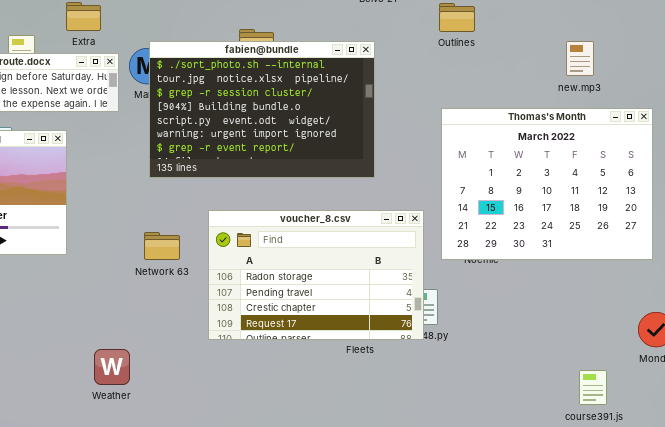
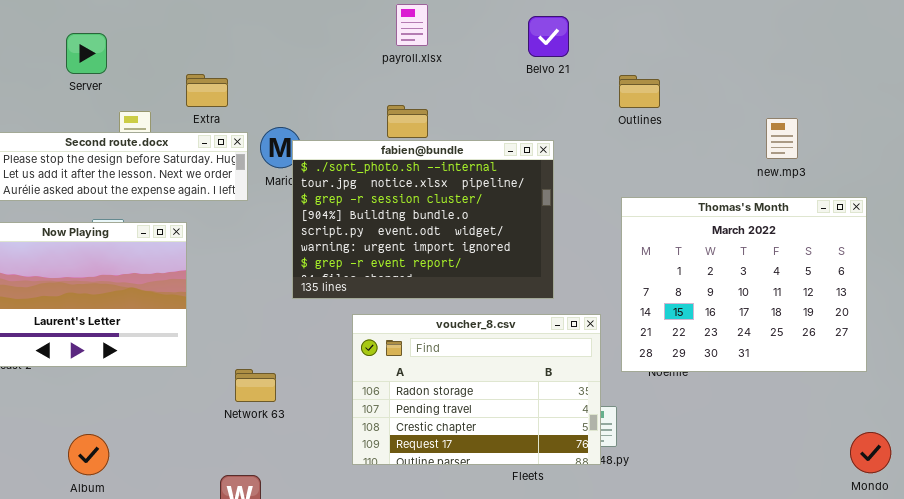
fabien@bundle: [149,41,375,178] -> [292,140,554,299], moved
Network 63: [144,232,180,260] -> [235,369,276,402], moved

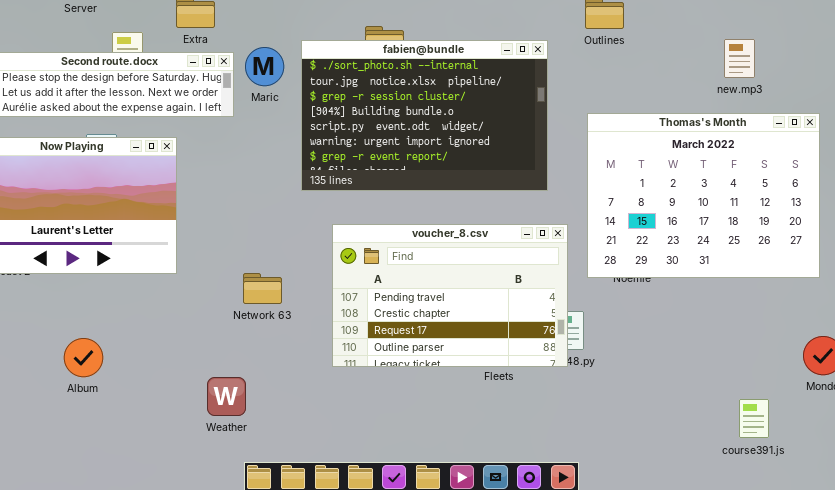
fabien@bundle: [292,140,554,299] -> [301,40,548,191], moved
voucher_8.csv: [352,314,601,465] -> [332,224,568,367], scrolled down 1 row
Network 63: [235,369,276,402] -> [243,273,282,304], moved

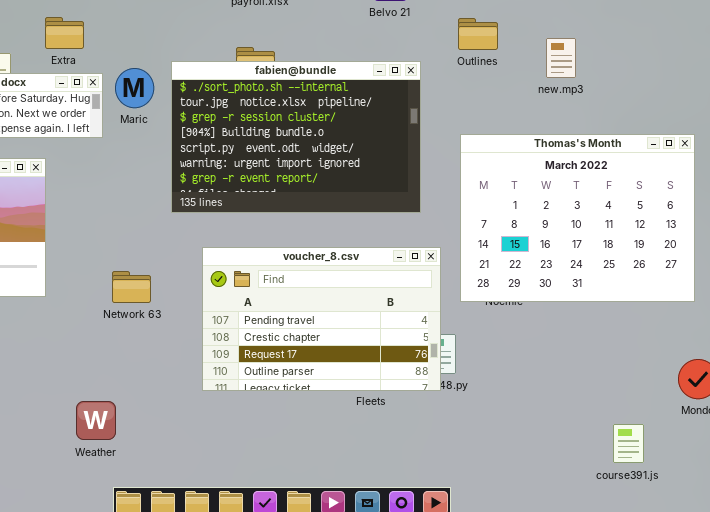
new.mp3: [724,39,755,78] -> [546,38,576,78], moved
Network 63: [243,273,282,304] -> [112,271,151,303], moved

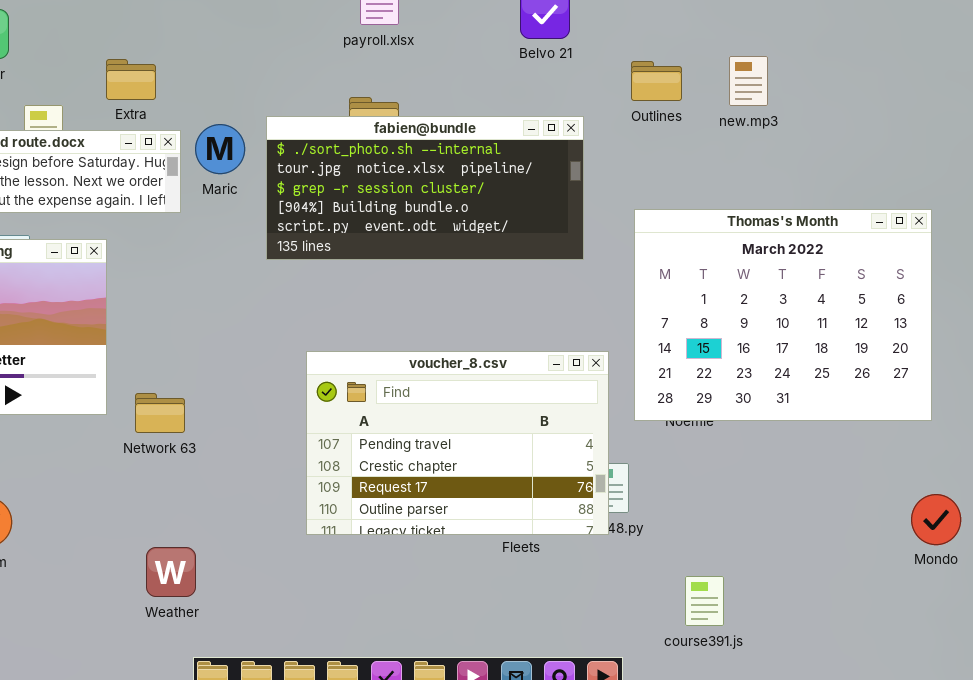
new.mp3: [546,38,576,78] -> [729,56,768,106], moved
fabien@bundle: [171,61,421,213] -> [266,116,584,260], resized
Network 63: [112,271,151,303] -> [135,393,185,433], moved
course391.js: [613,424,644,463] -> [685,576,724,626], moved

